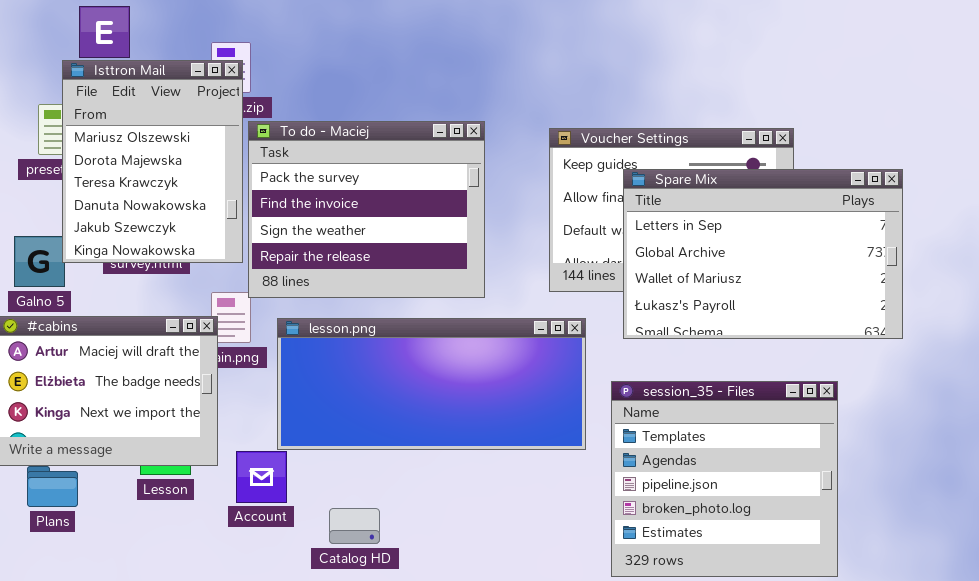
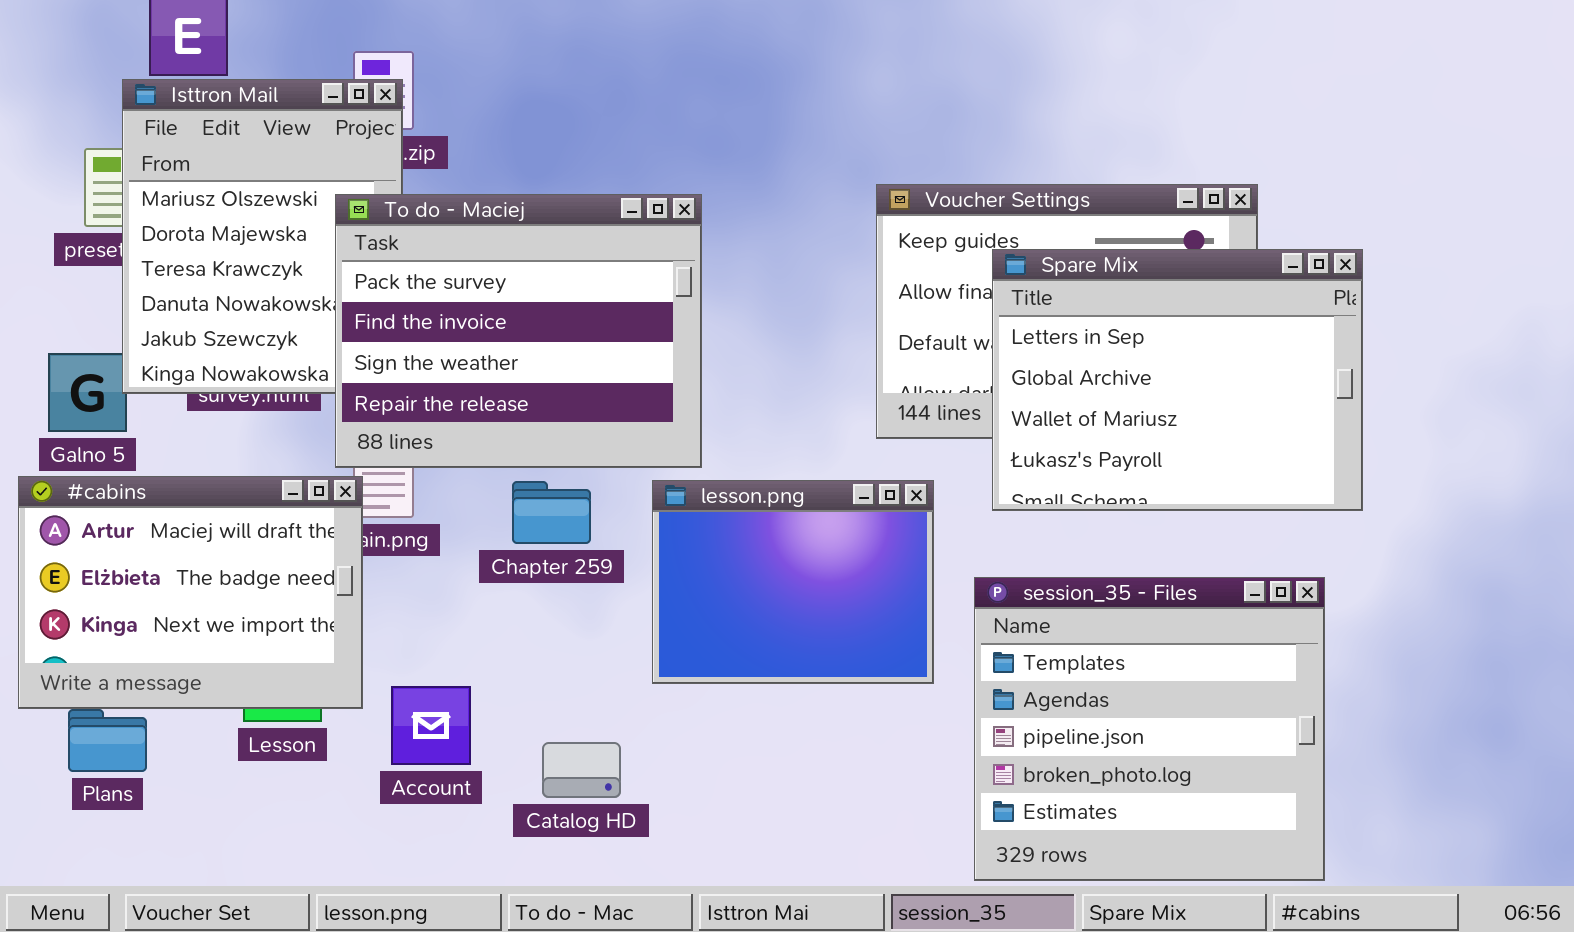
To do - Maciej: [248,121,485,298] -> [335,194,702,468], moved
Spare Mix: [623,169,903,339] -> [992,249,1363,511], resized
lesson.png: [277,318,586,450] -> [652,480,934,684], resized
Catalog HD: [329,508,380,544] -> [542,742,621,798], moved

